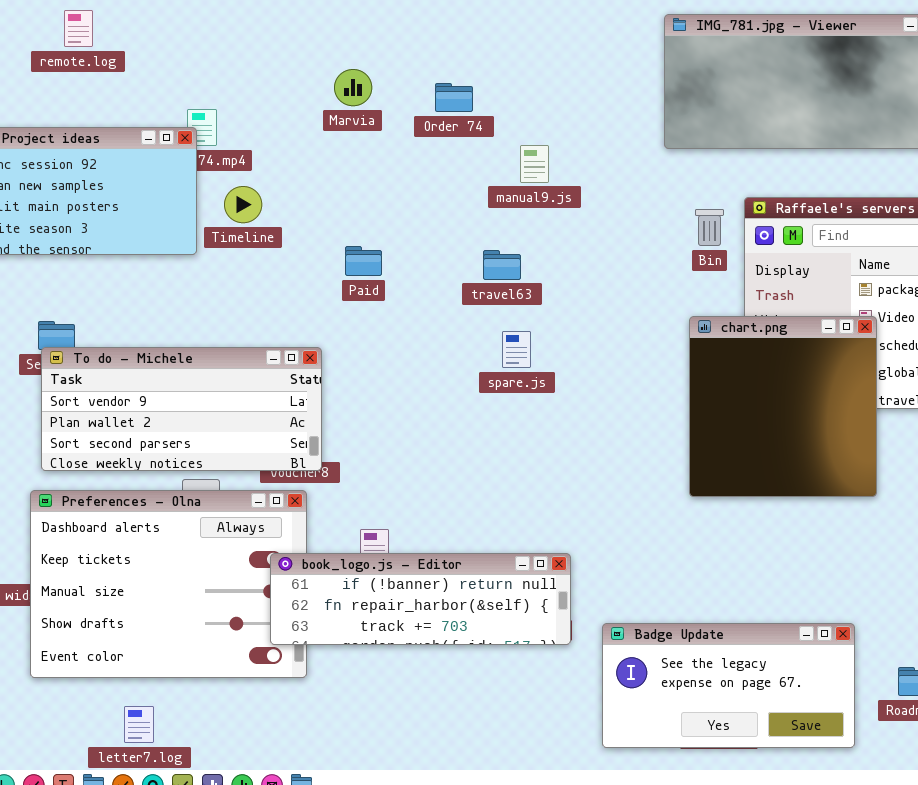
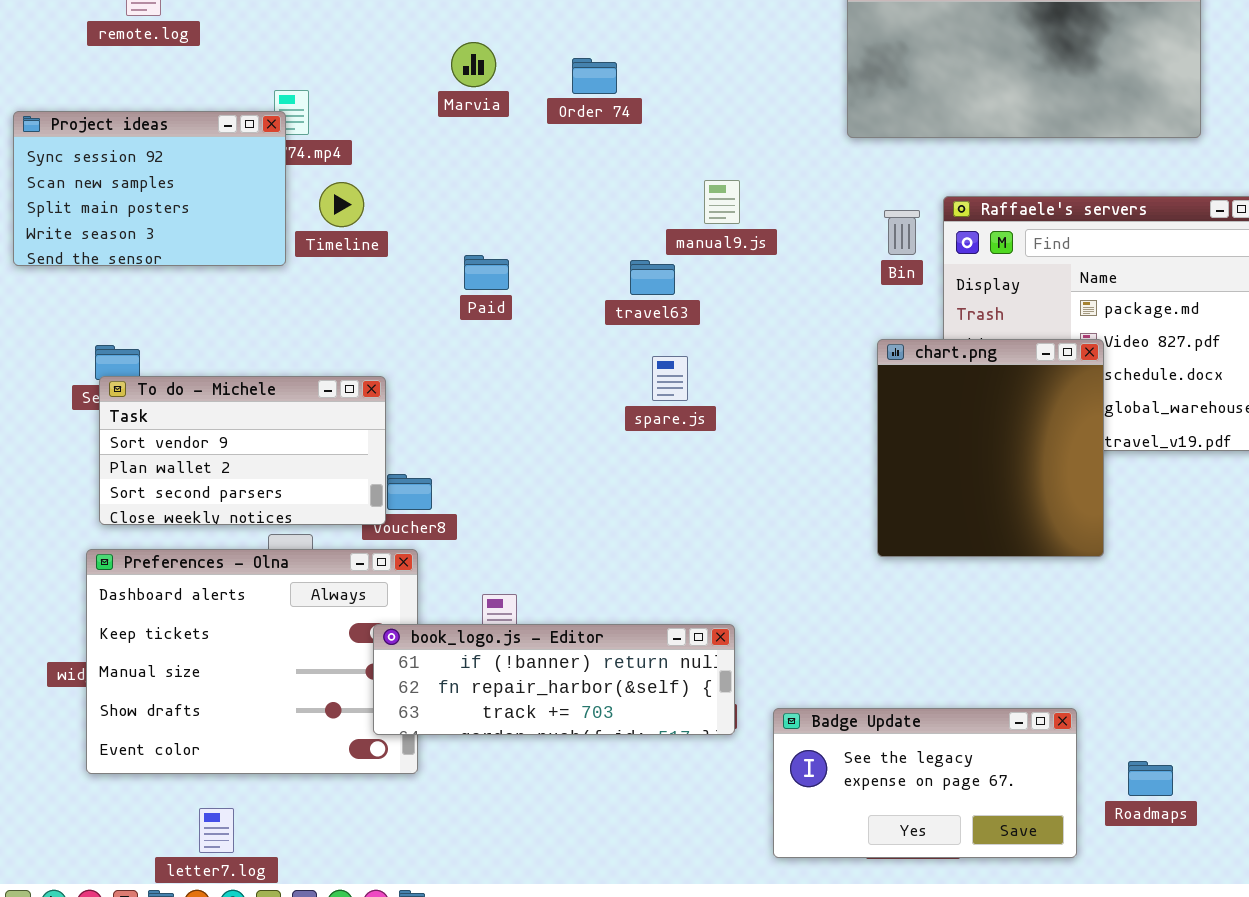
manual9.js: [520,145,549,183] -> [704,180,740,224], moved
To do - Michele: [41,347,322,471] -> [99,376,386,525], resized

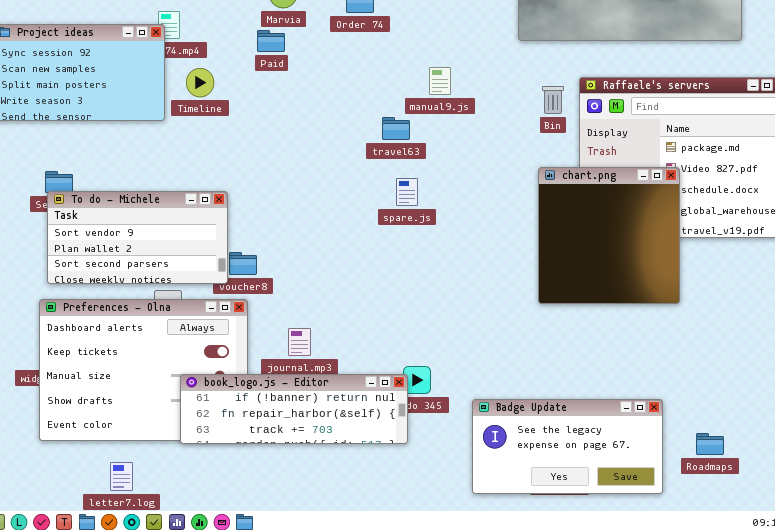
Paid: [464,255,509,290] -> [257,30,285,52], moved
book_logo.js - Editor: [373,624,735,735] -> [180,374,408,444], moved

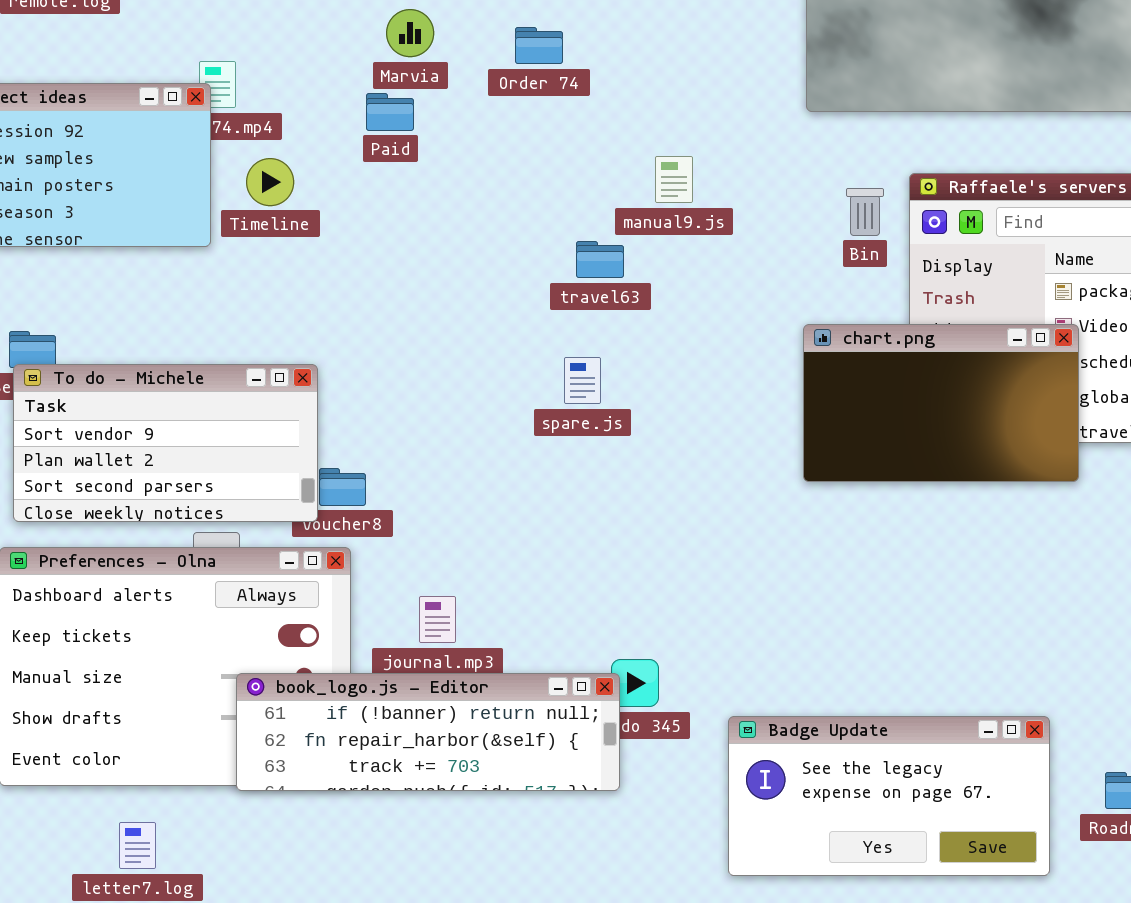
chart.png: [538,167,680,304] -> [803,324,1079,482], resized
spare.js: [396,178,418,206] -> [564,357,601,404], moved

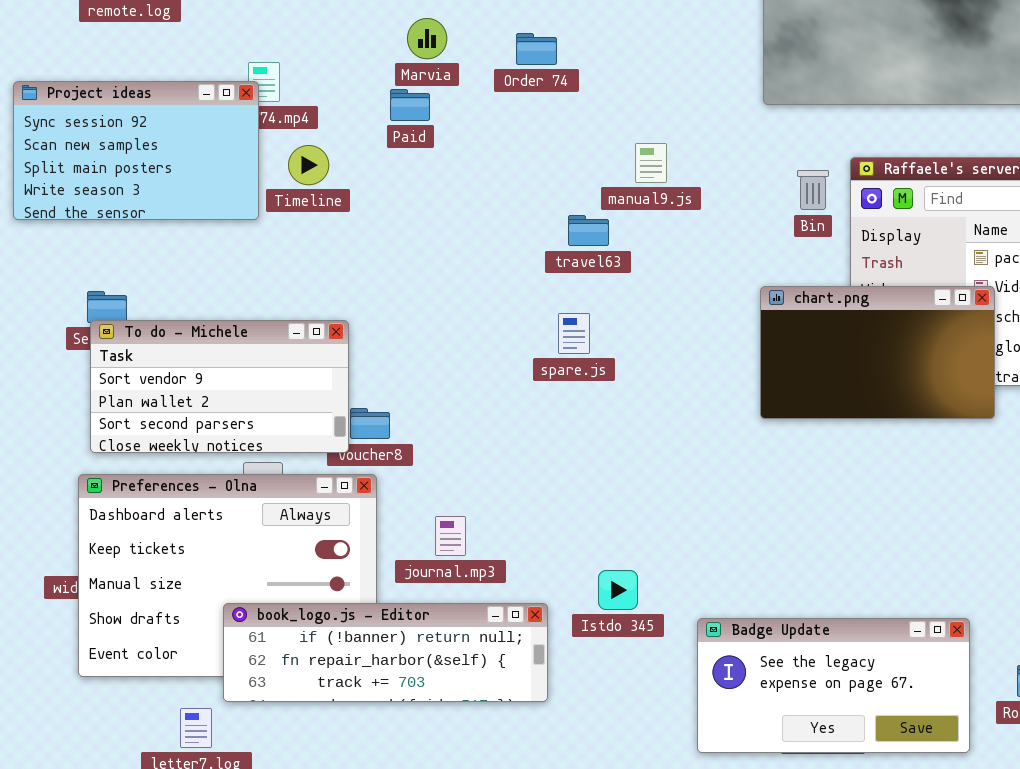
book_logo.js - Editor: [236,673,620,791] -> [223,603,548,702], moved

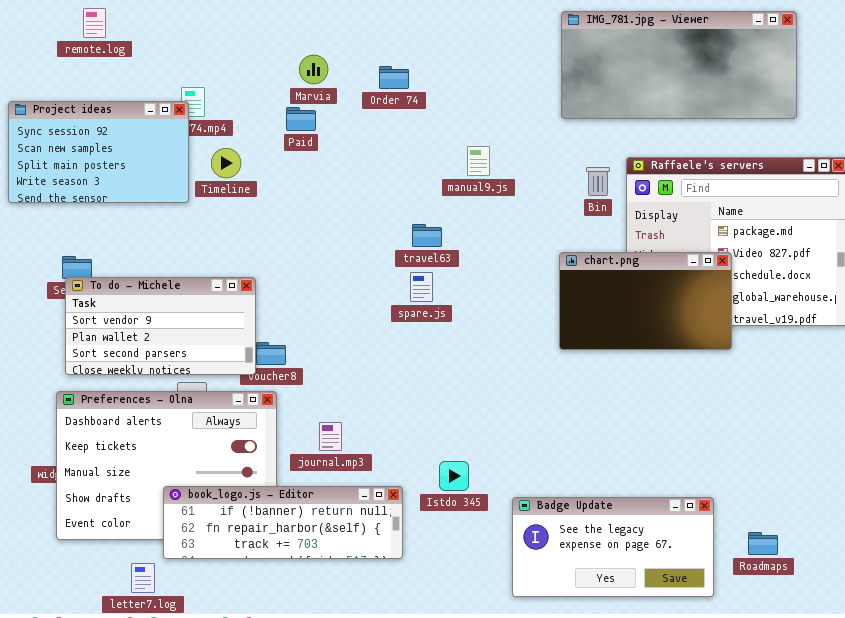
travel63: [568,215,609,246] -> [412,224,442,247], moved

